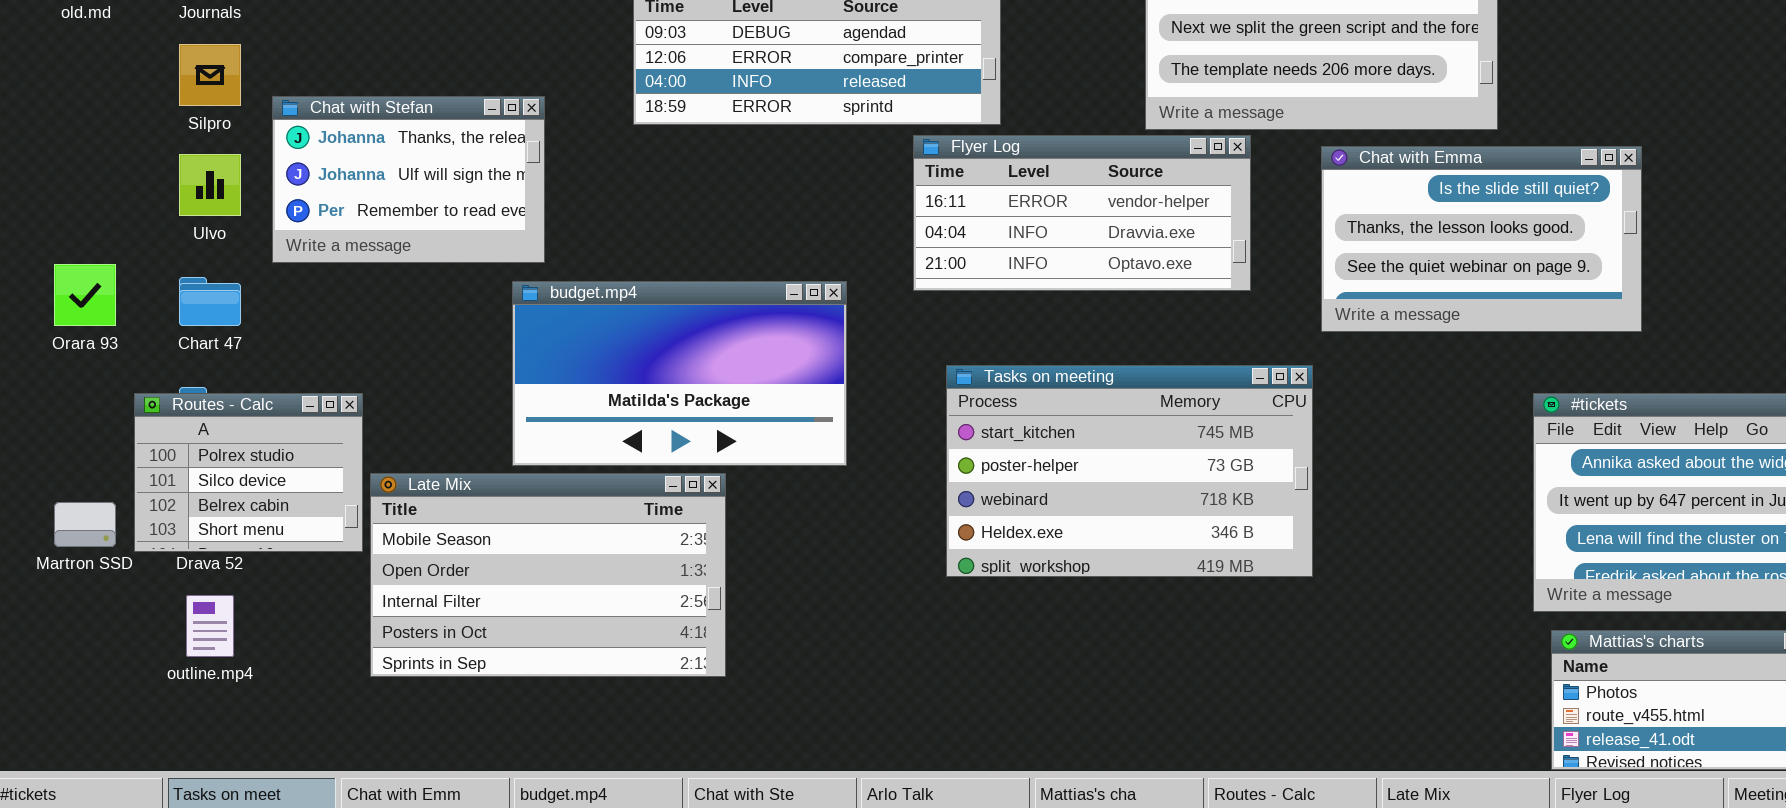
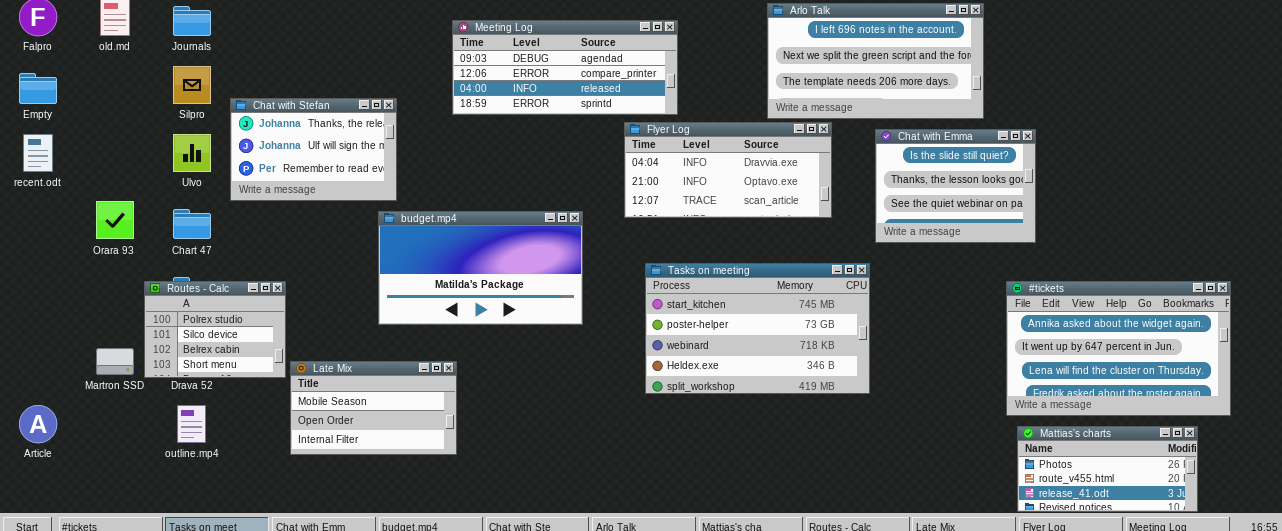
Flyer Log: [913,135,1251,291] -> [624,122,832,218], scrolled down 1 row
Chat with Emma: [1321,146,1642,332] -> [875,129,1036,243], resized
Late Mix: [370,473,726,677] -> [290,361,457,455], resized

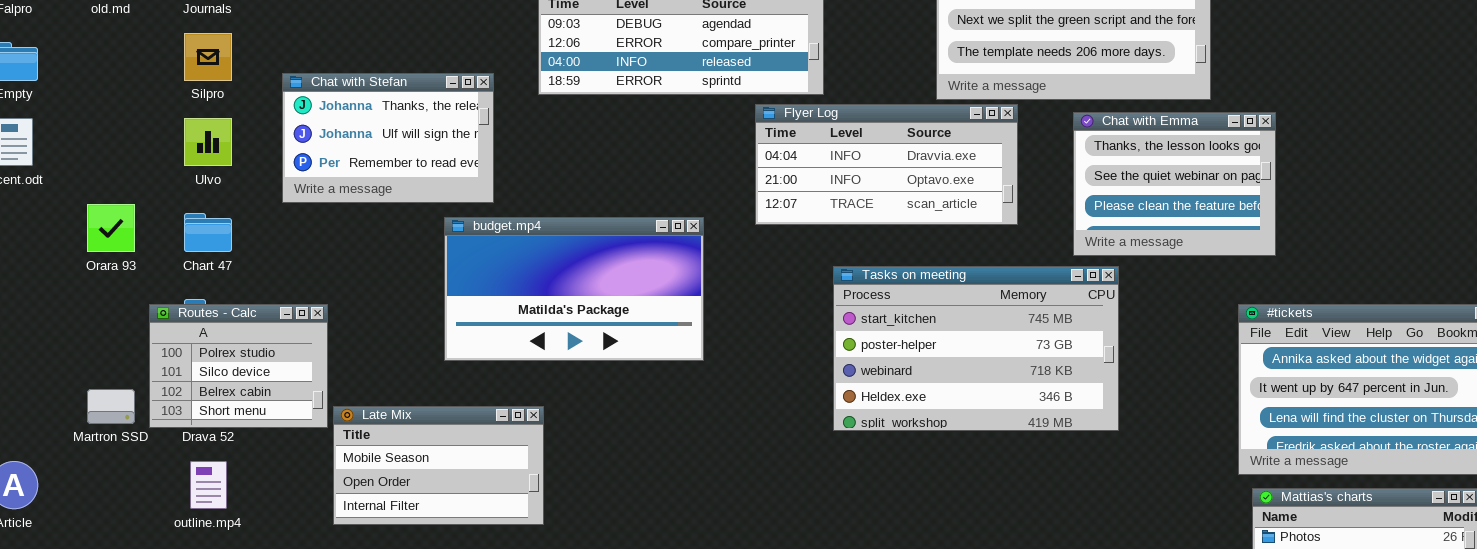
Chat with Stefan: [230,98,397,201] -> [282,73,494,203], moved
Chat with Emma: [875,129,1036,243] -> [1073,112,1276,256], scrolled down 1 row
Tasks on meeting: [645,263,870,394] -> [833,266,1119,431], moved

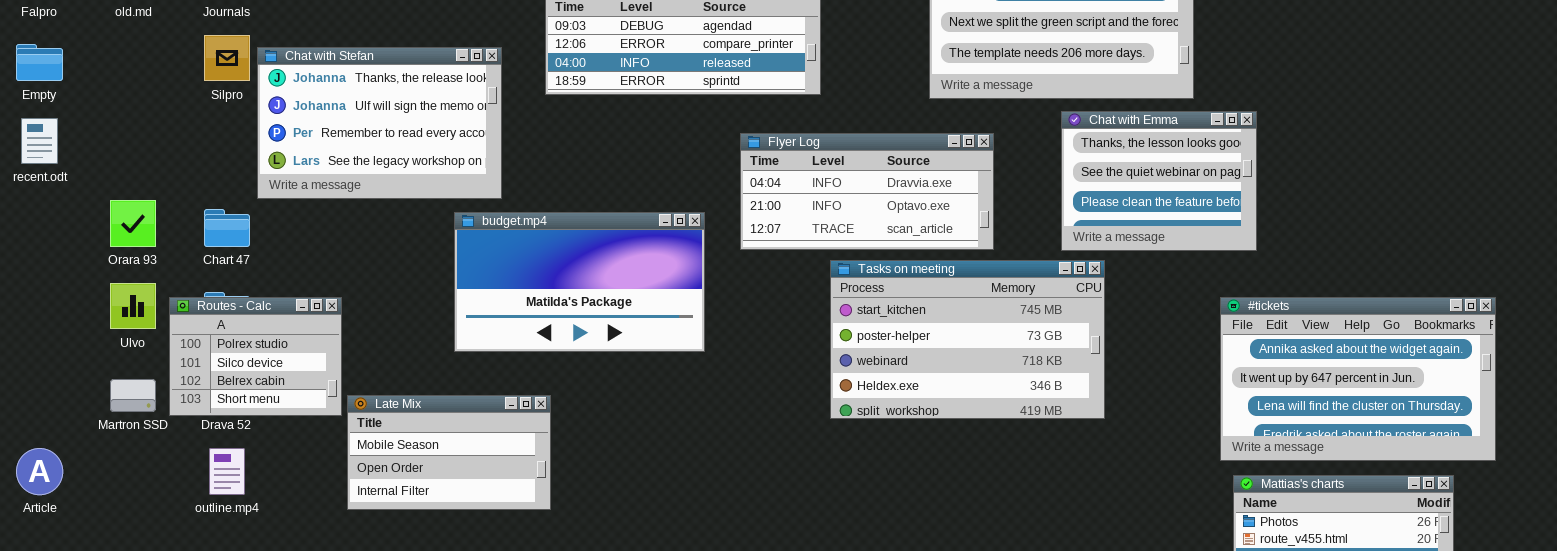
Chat with Stefan: [282,73,494,203] -> [257,47,502,199], resized
Flyer Log: [755,104,1018,225] -> [740,133,994,250], moved
Ulvo: [184,118,232,166] -> [110,283,156,329], moved

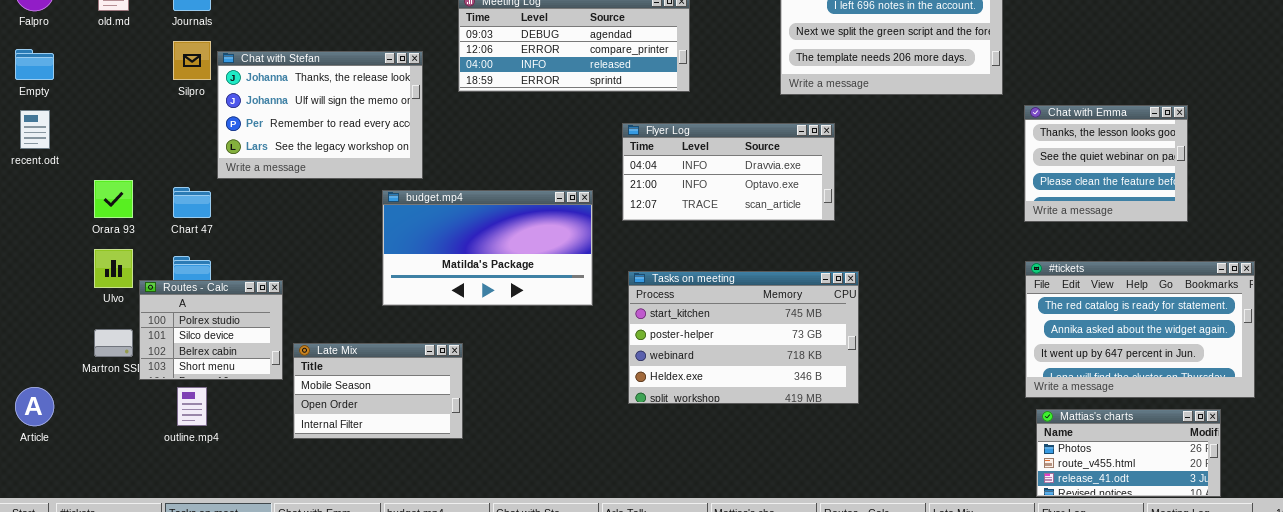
Chat with Emma: [1061,111,1257,251] -> [1024,105,1188,222], moved
Tasks on meeting: [830,260,1105,419] -> [628,271,859,404], moved
Routes - Calc: [169,297,342,416] -> [139,280,283,380], moved
#tickets: [1220,297,1496,461] -> [1025,261,1255,398], scrolled up 1 row

